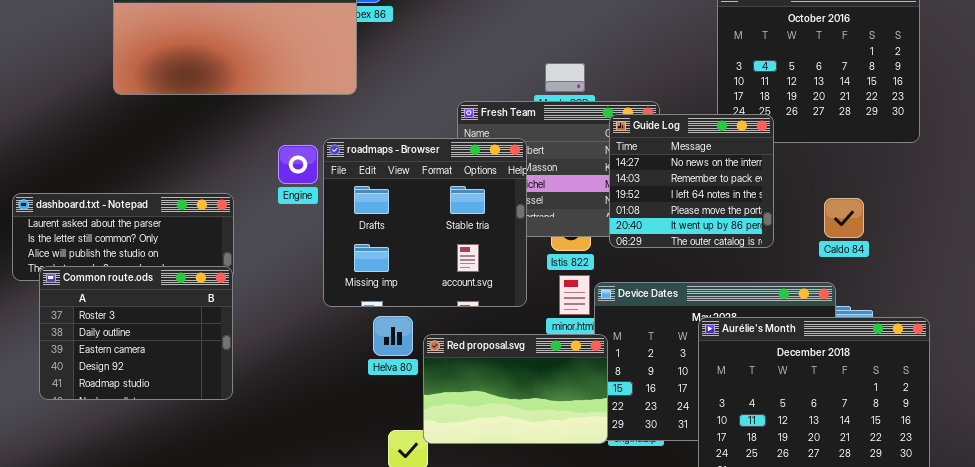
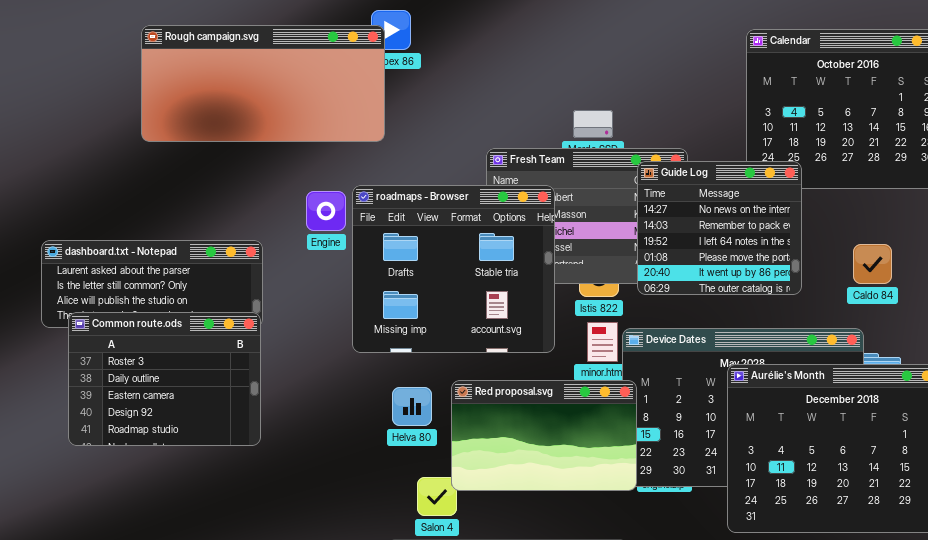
Helva 80: [373,316,413,356] -> [392,387,432,426], moved

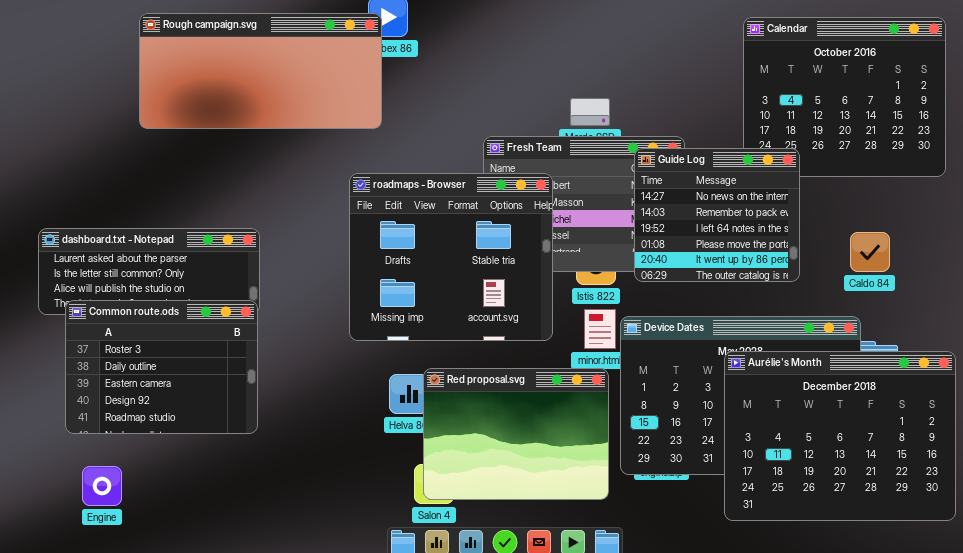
Engine: [306,191,346,231] -> [82,466,122,506], moved
Red proposal.svg: [451,380,637,491] -> [423,368,609,500], moved, resized

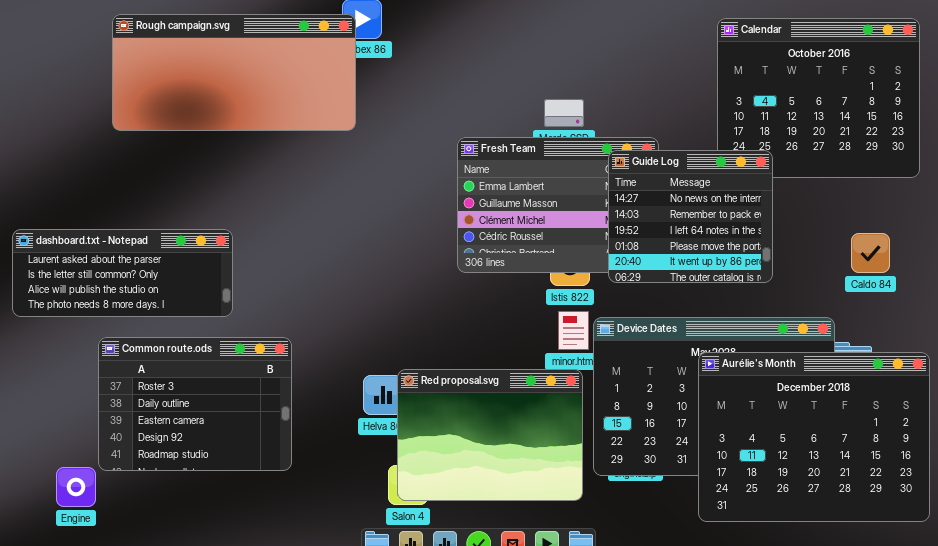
roadmaps - Browser: [349,173,553,341] -> none, closed
Caldo 84: [850,232,890,272] -> [851,233,890,273], moved
Common route.ods: [65,300,258,434] -> [98,337,292,471], moved

